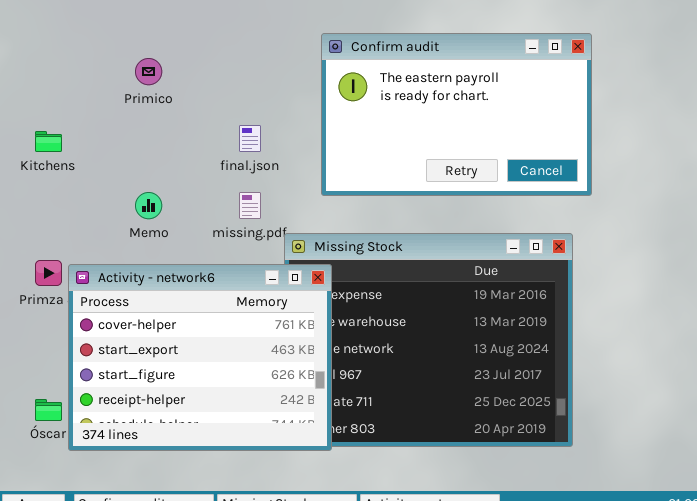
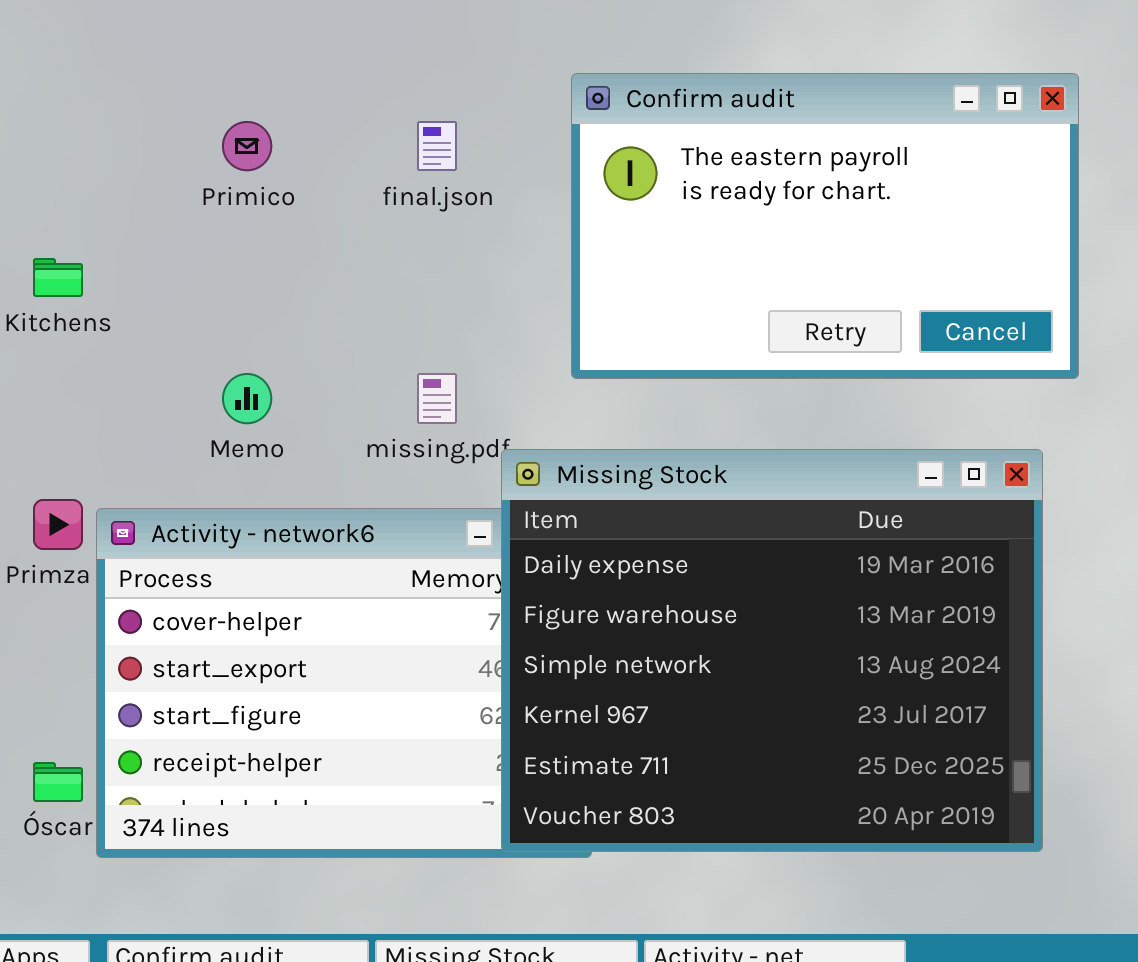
final.json: [239,125,261,152] -> [417,121,457,171], moved
Missing Stock: [284,233,573,447] -> [501,449,1043,852], raised

